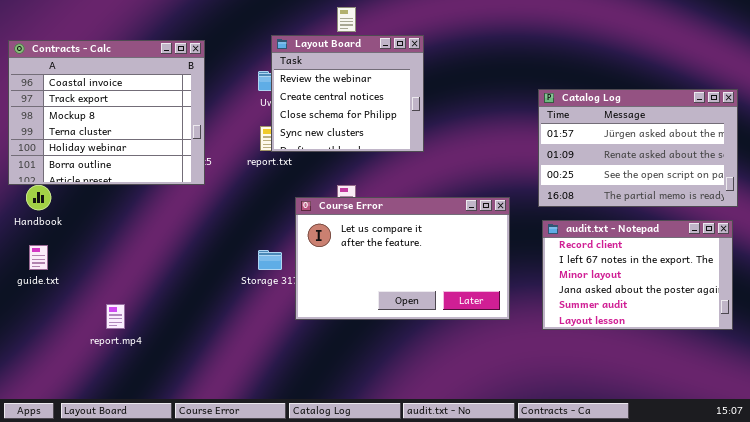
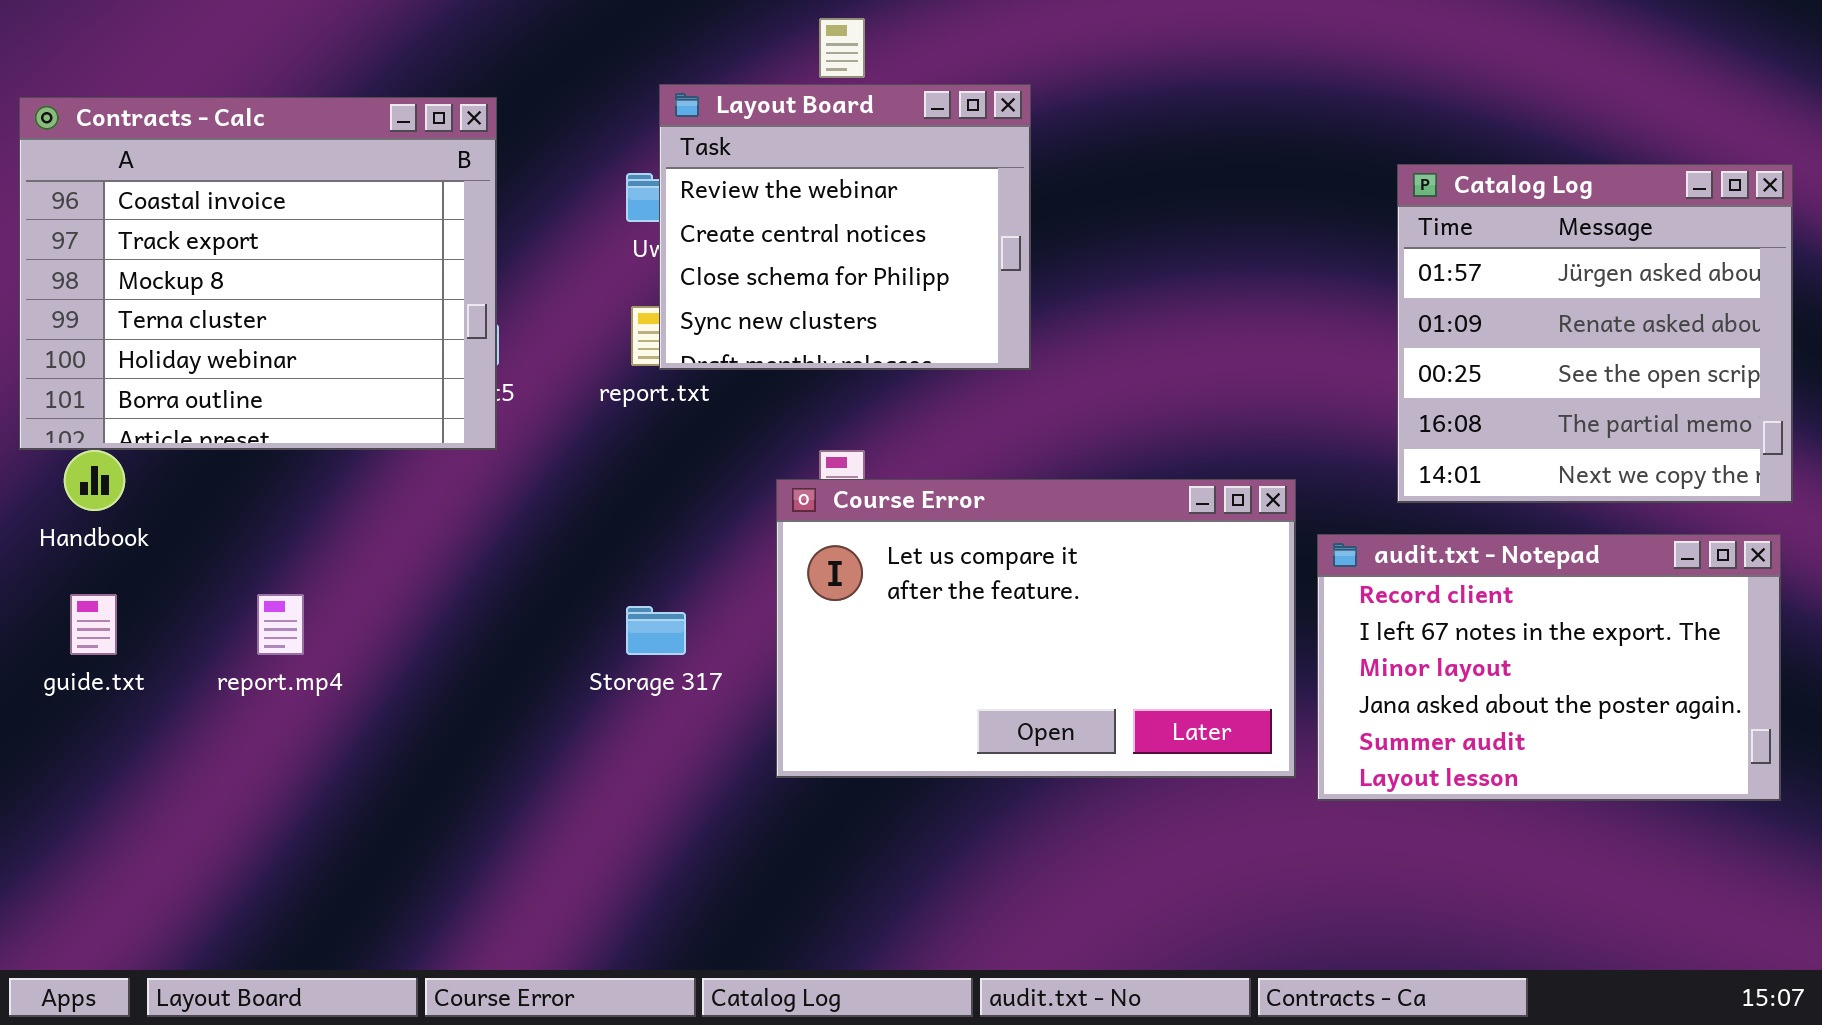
Catalog Log: [538,89,738,207] -> [1397,164,1793,503], resized
Course Error: [295,197,510,320] -> [776,479,1296,778], moved
report.mp4: [106,304,125,329] -> [257,594,304,655], moved

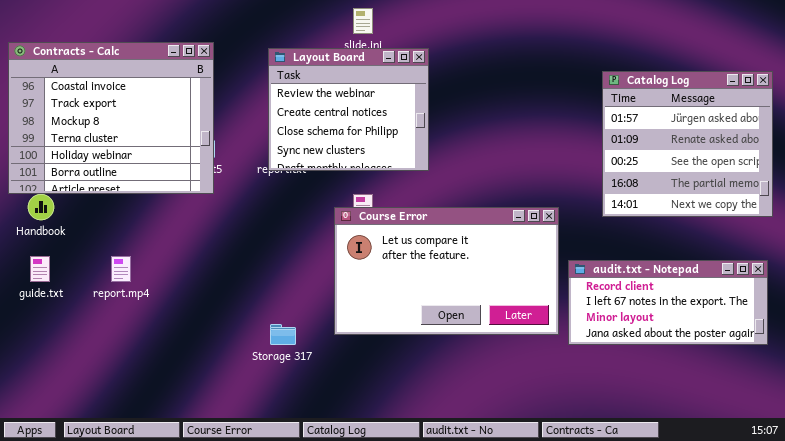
Layout Board: [659,84,1031,370] -> [268,48,429,171], moved
audit.txt - Notepad: [1317,534,1781,801] -> [568,260,768,345], resized
Storage 317: [626,606,686,655] -> [270,324,296,345], moved

